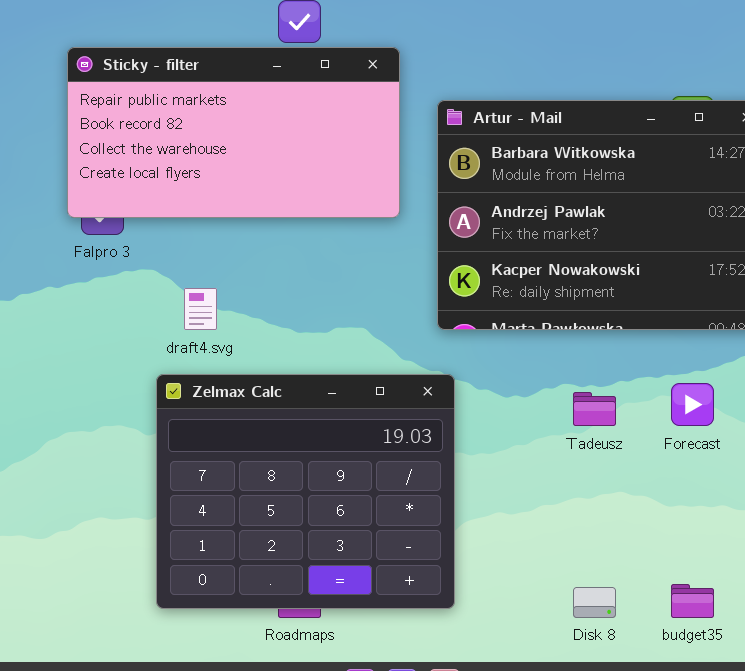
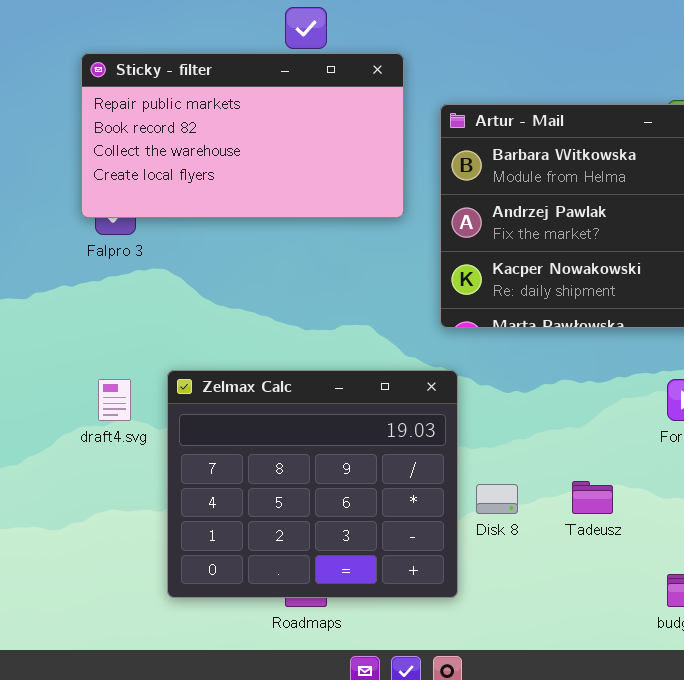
draft4.svg: [184,288,217,330] -> [98,379,131,421], moved
Tadeusz: [573,392,616,426] -> [572,481,613,514], moved
Disk 8: [573,587,616,618] -> [476,484,518,514], moved

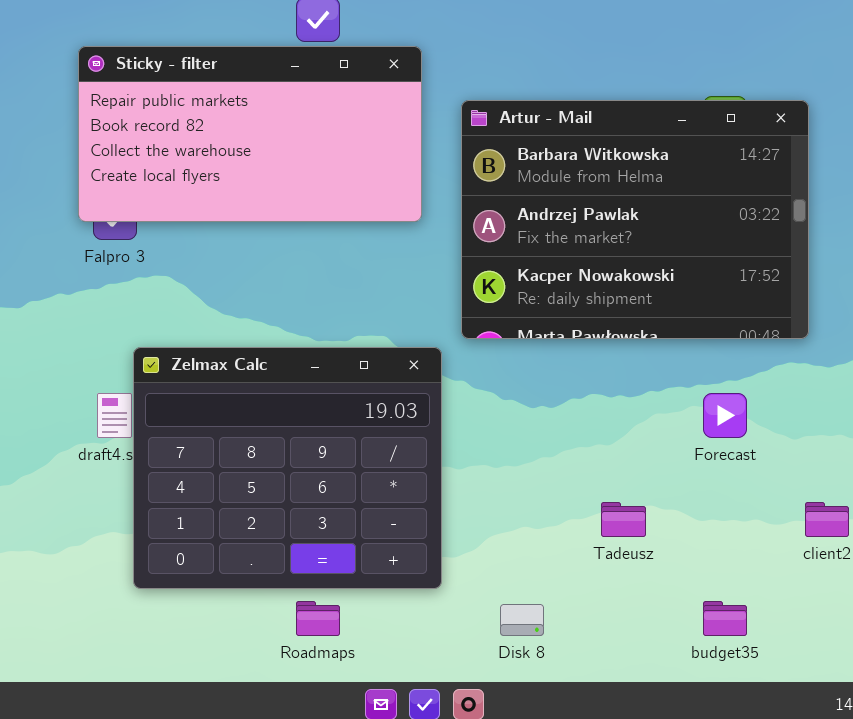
Zelmax Calc: [167,370,458,598] -> [133,347,442,589], moved
Disk 8: [476,484,518,514] -> [500,604,544,636], moved

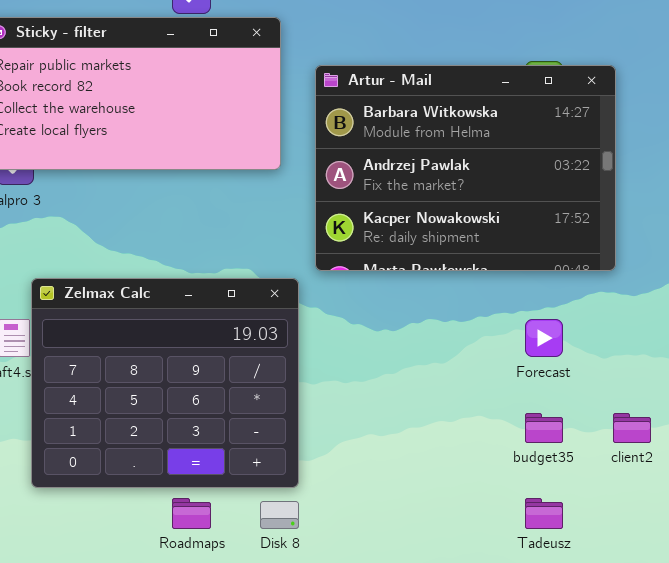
Tadeusz: [601,502,646,537] -> [525,498,563,529], moved
budget35: [703,601,747,636] -> [525,413,563,443], moved
Disk 8: [500,604,544,636] -> [260,501,299,529], moved

